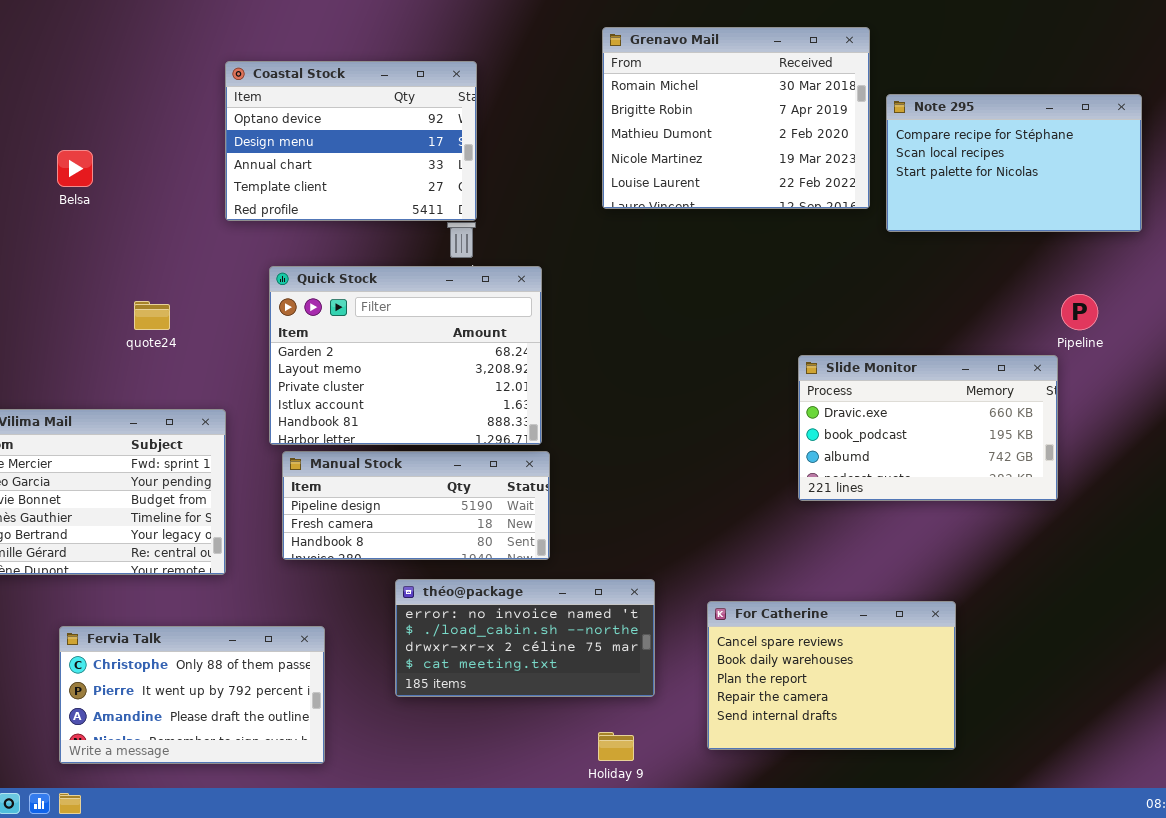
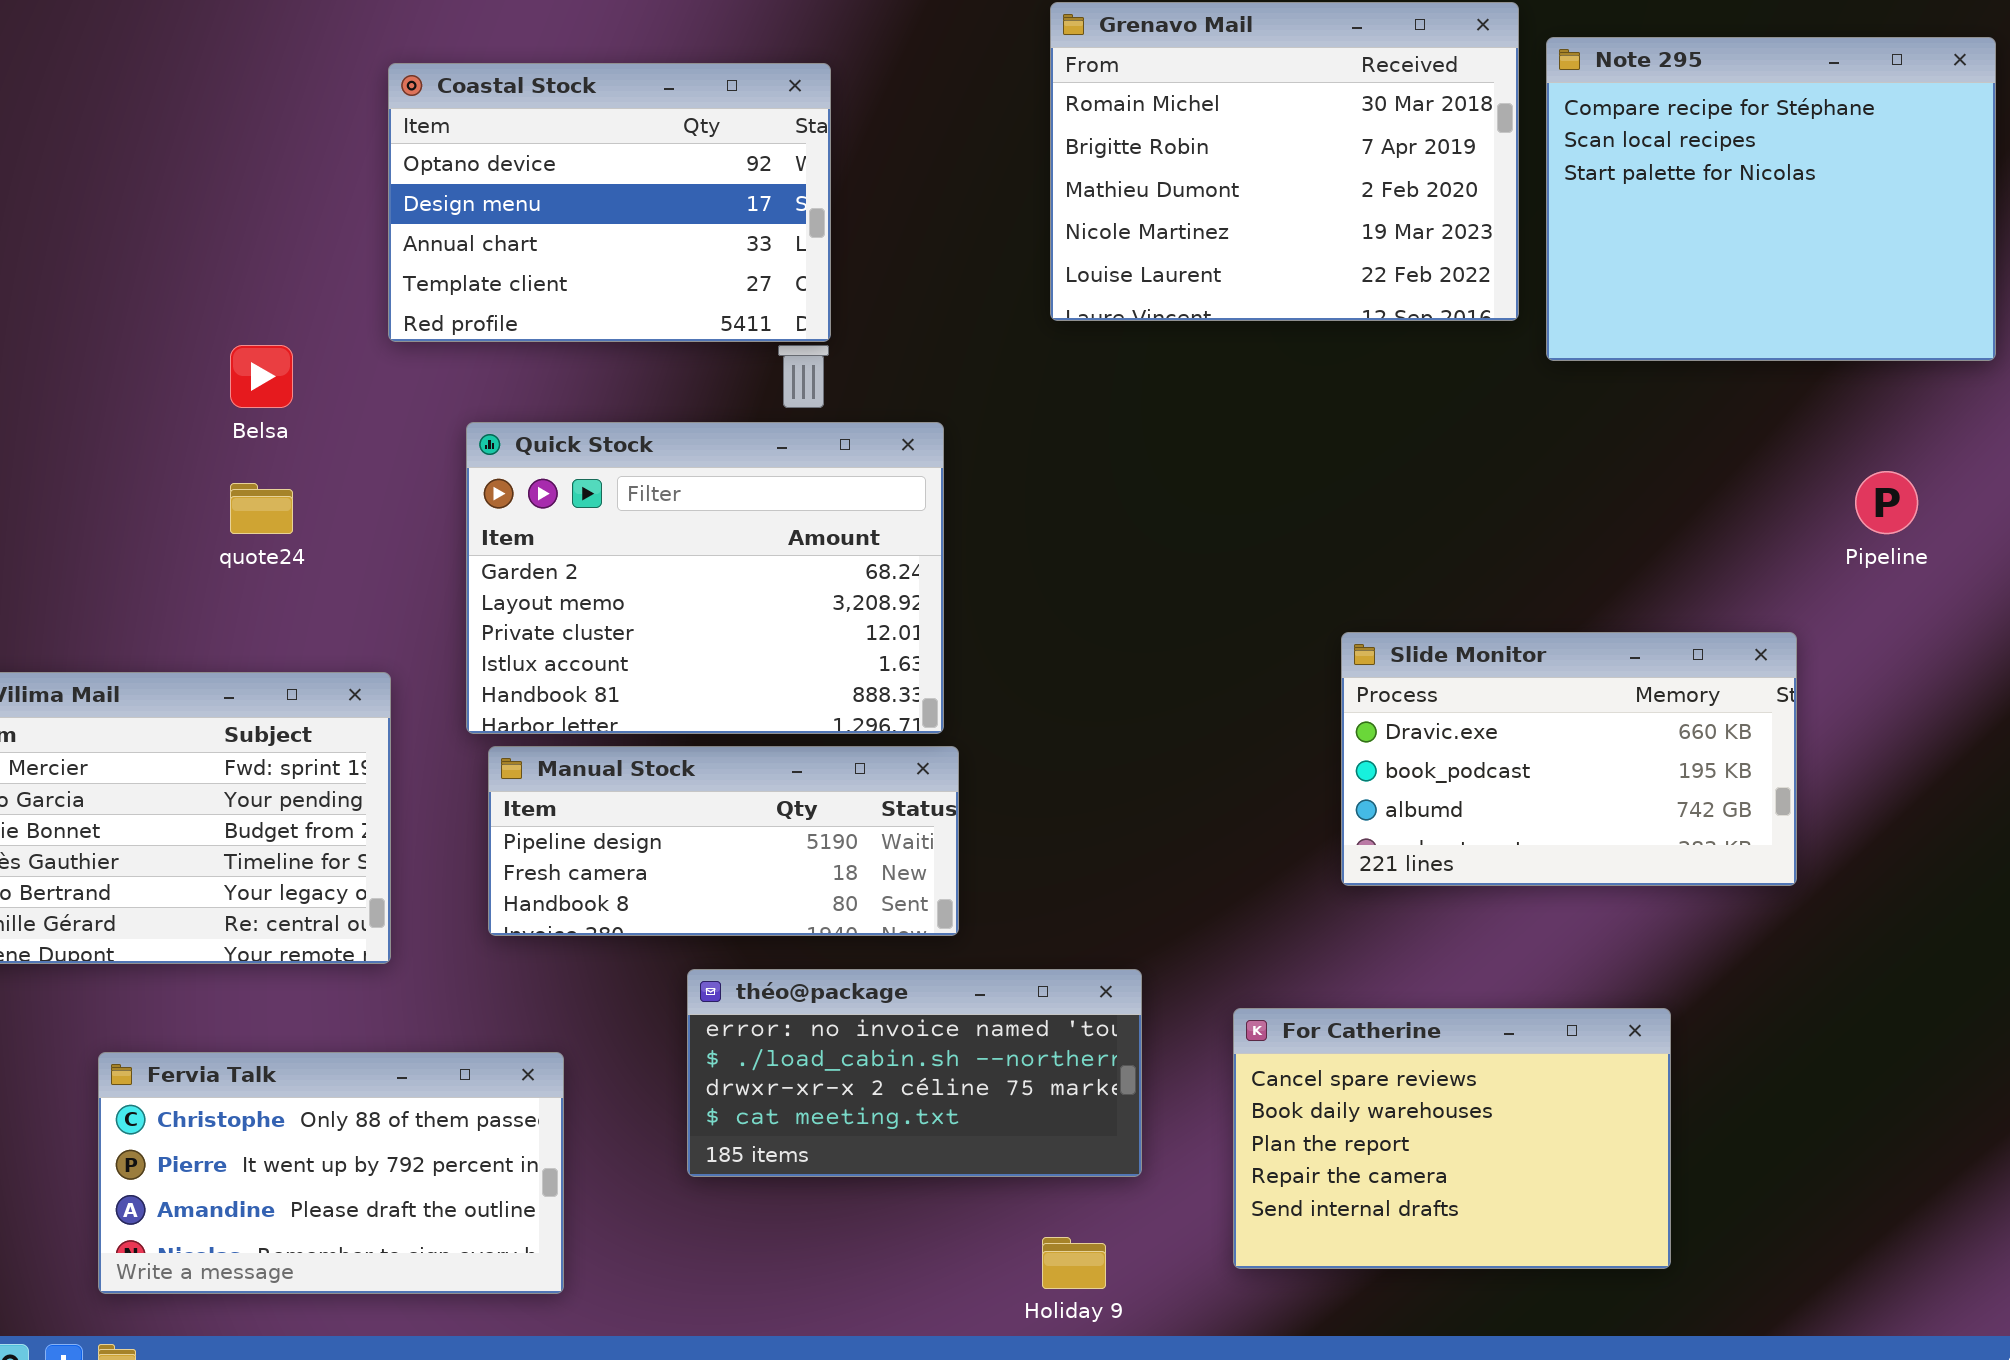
Note 295: [886,94,1142,232] -> [1546,37,1996,361], resized
Belsa: [57,150,93,187] -> [230,345,293,408], moved
Slide Monitor: [798,355,1058,501] -> [1341,632,1797,886], moved

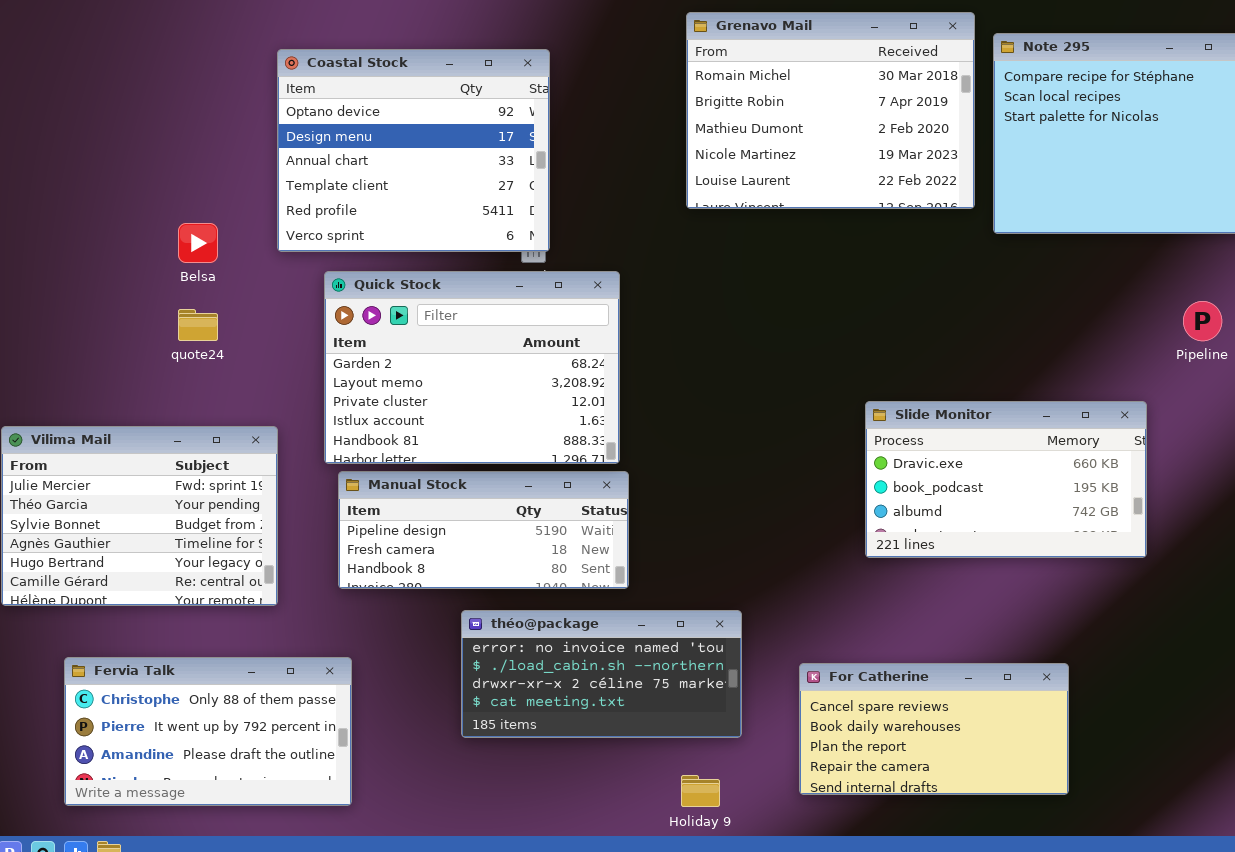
Coastal Stock: [388,63,831,342] -> [277,49,550,252], resized
For Catherine: [1233,1008,1671,1269] -> [799,663,1069,795], resized
Fervia Talk: [98,1052,564,1294] -> [64,657,352,806], moved

